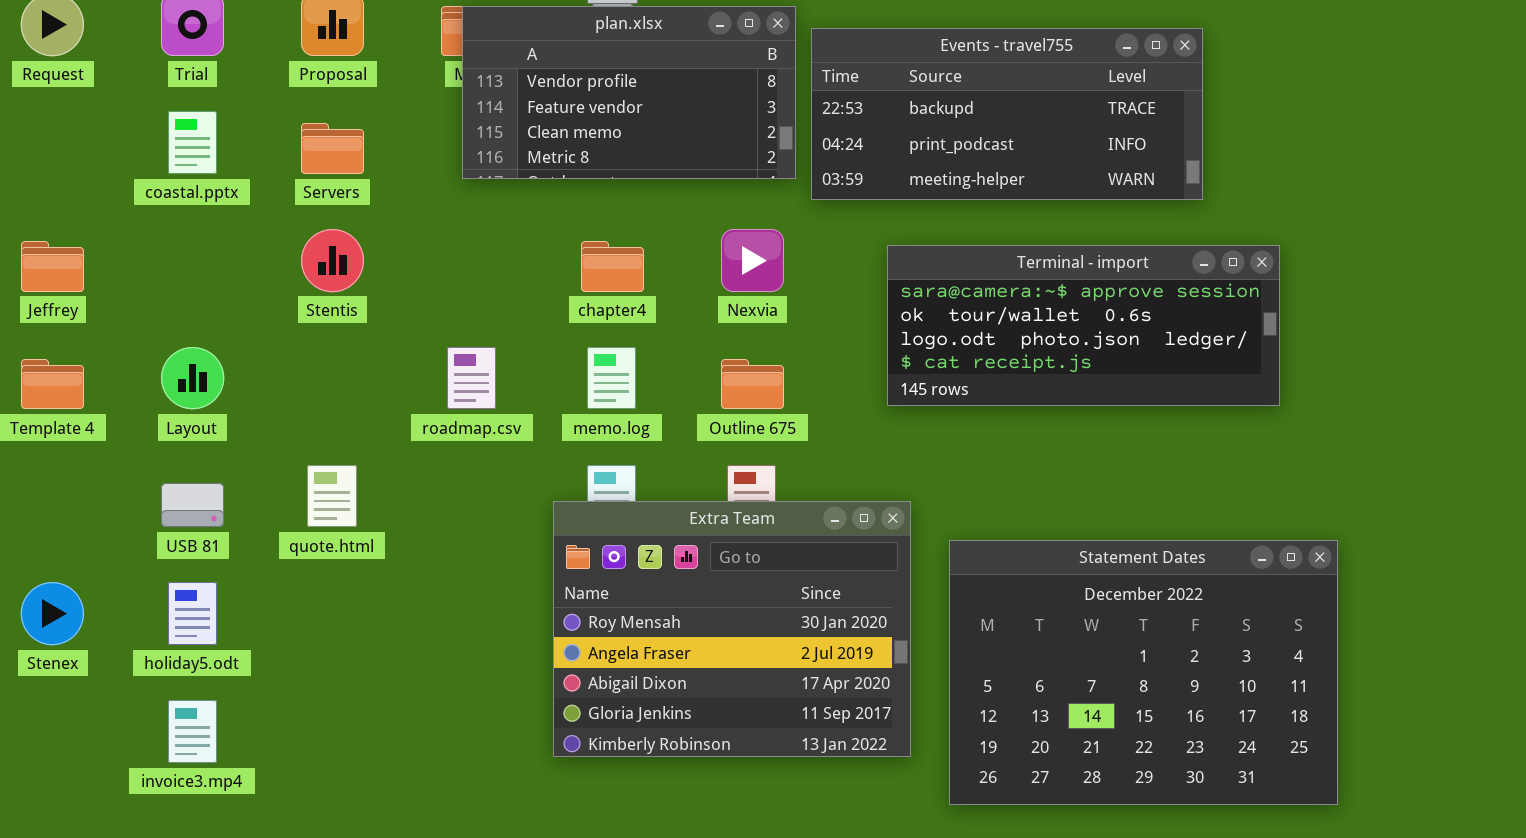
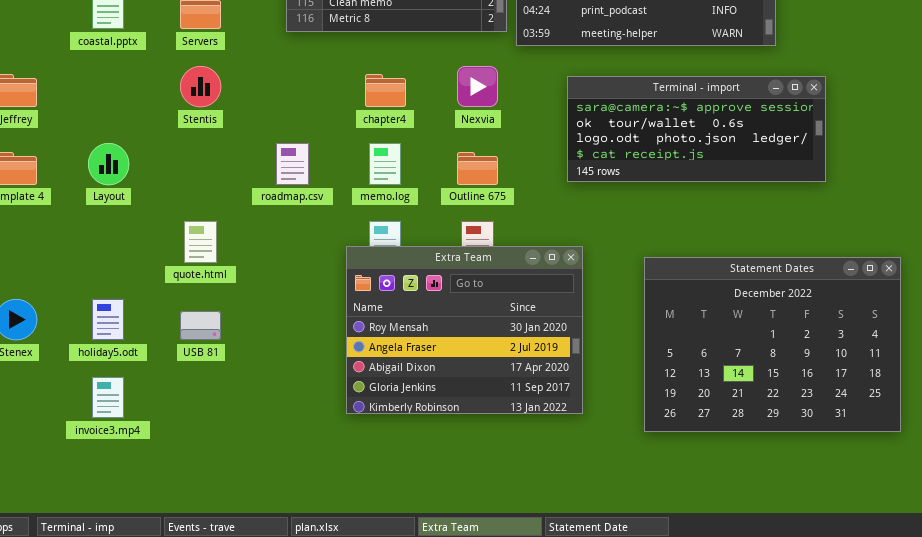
USB 81: [161,483,224,527] -> [180,311,221,340], moved
Statement Dates: [949,540,1338,805] -> [644,257,901,432], moved

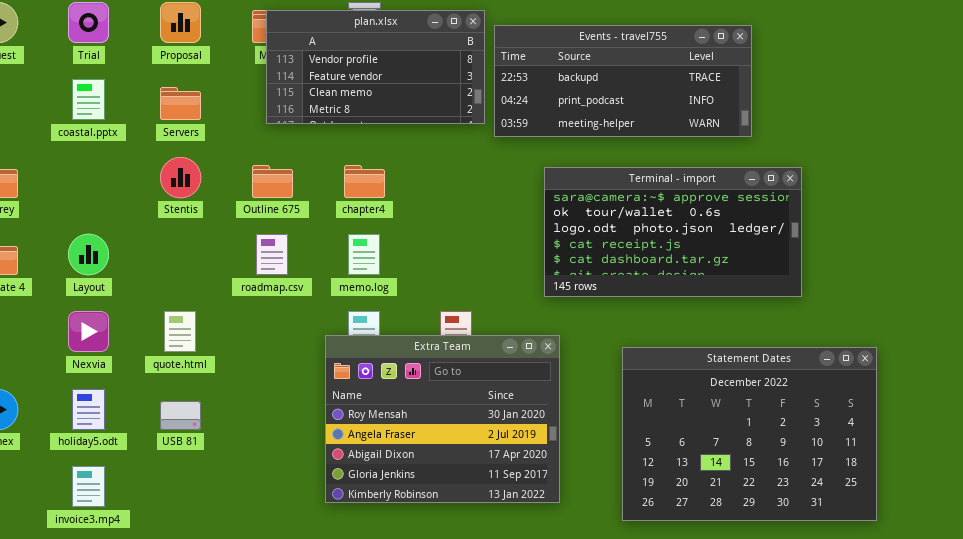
Nexvia: [457,66,498,107] -> [68,311,109,352], moved
Terminal - import: [567,76,826,182] -> [544,167,802,297], resized
Outline 675: [457,152,498,185] -> [252,165,293,198], moved

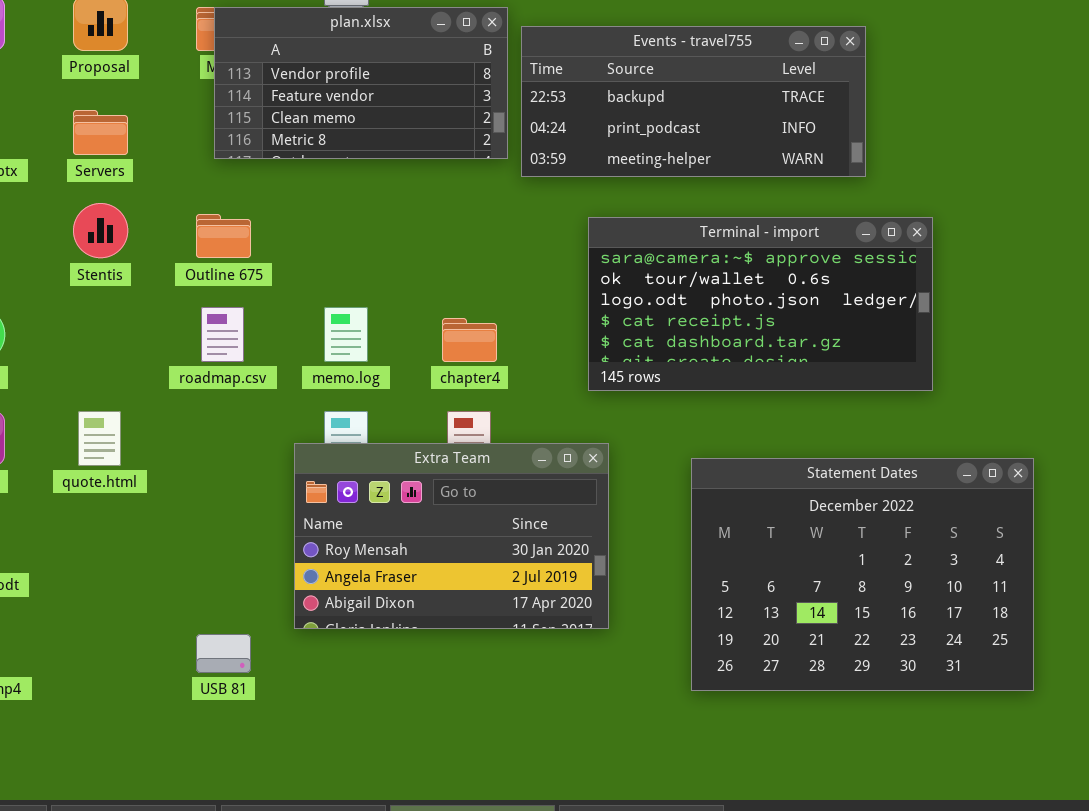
chapter4: [344,165,385,198] -> [442,318,497,362], moved
Extra Team: [325,335,560,503] -> [294,443,609,629], resized
USB 81: [160,401,201,430] -> [196,634,251,673], moved

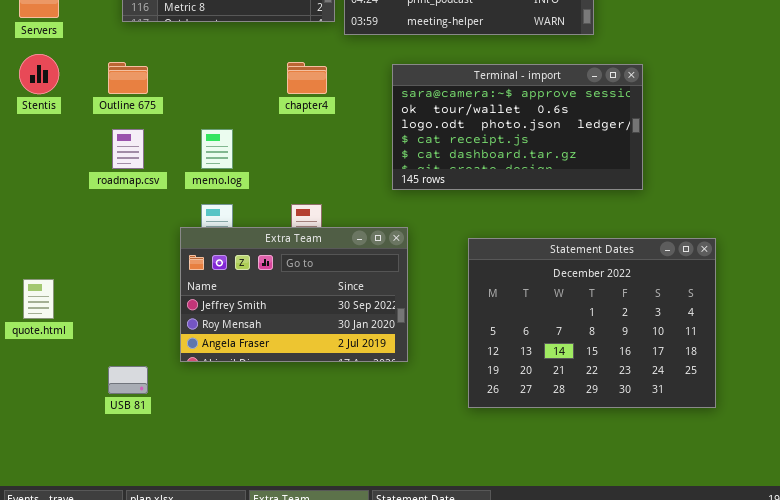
chapter4: [442,318,497,362] -> [287,62,327,94], moved
quote.html: [78,411,121,466] -> [23,279,54,319], moved
Extra Team: [294,443,609,629] -> [180,227,408,362], scrolled up 1 row

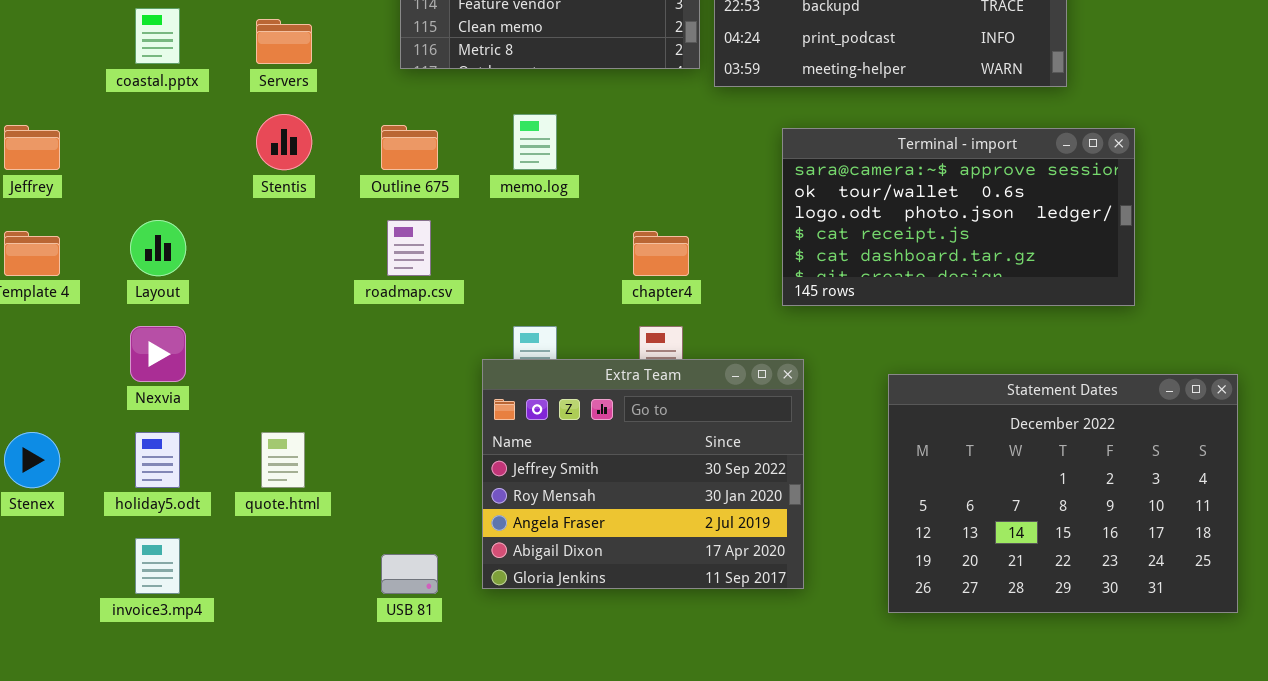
chapter4: [287,62,327,94] -> [633,231,689,276], moved
memo.log: [201,129,233,169] -> [513,114,557,170], moved
Extra Team: [180,227,408,362] -> [482,359,804,589], resized

